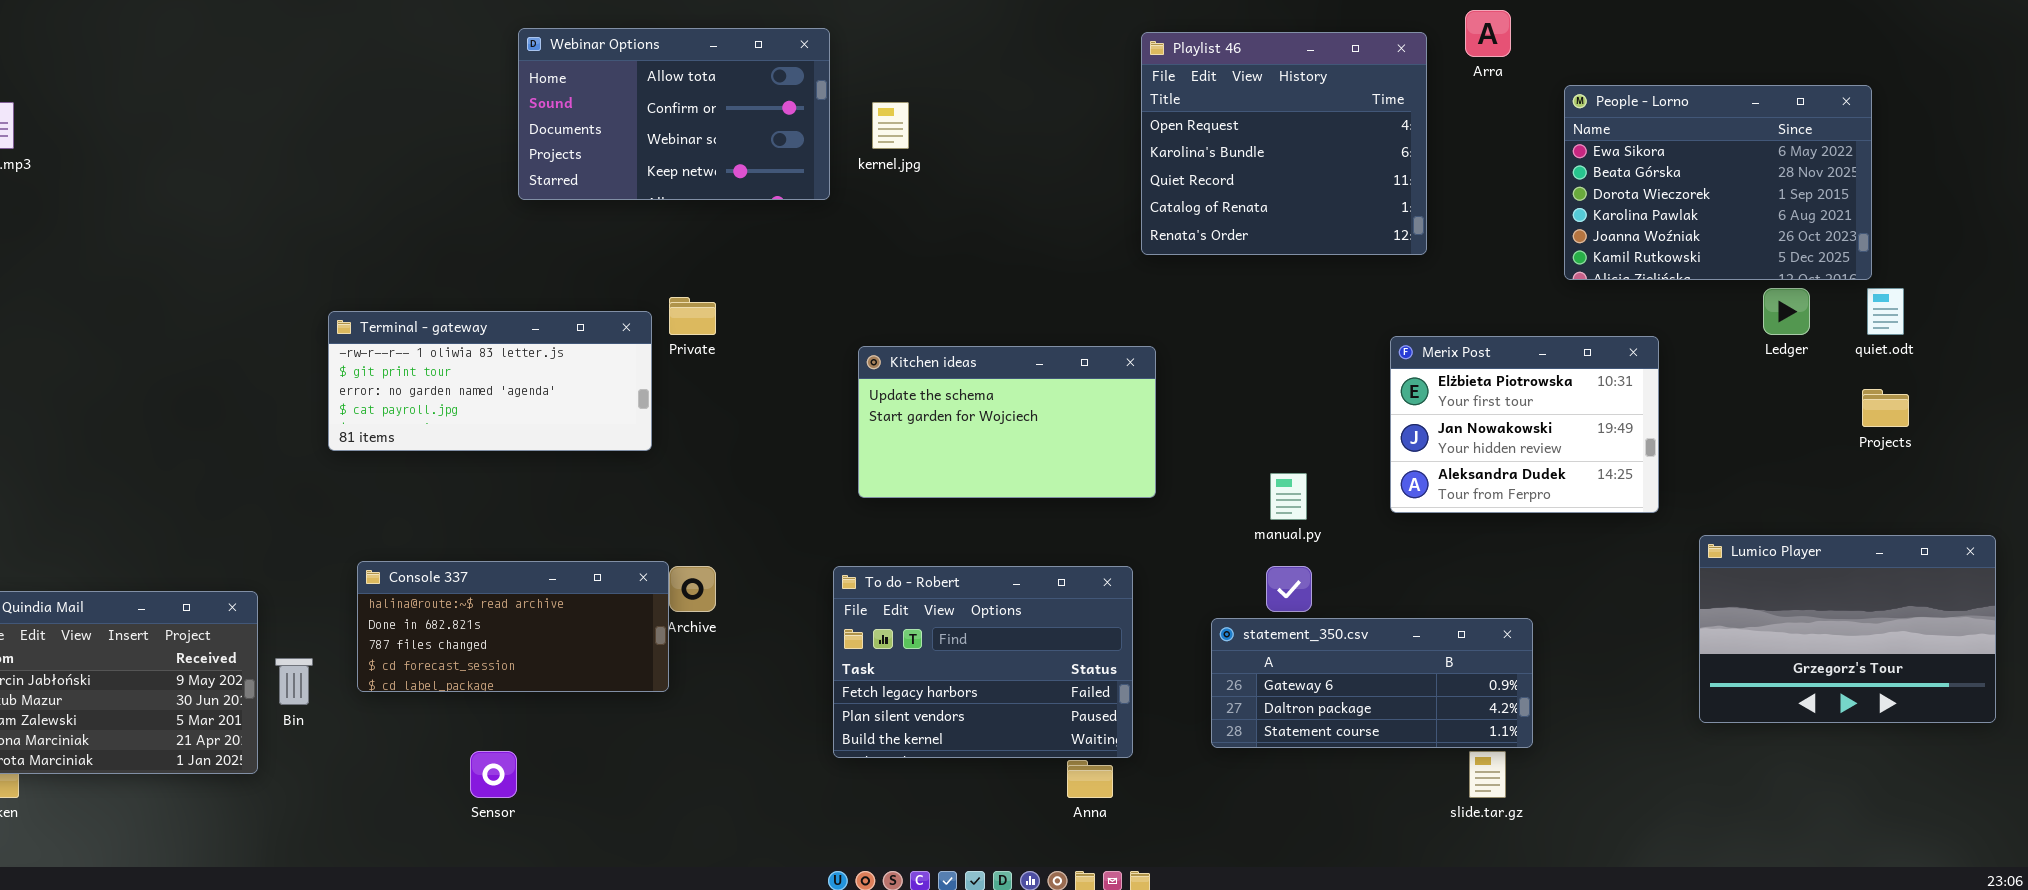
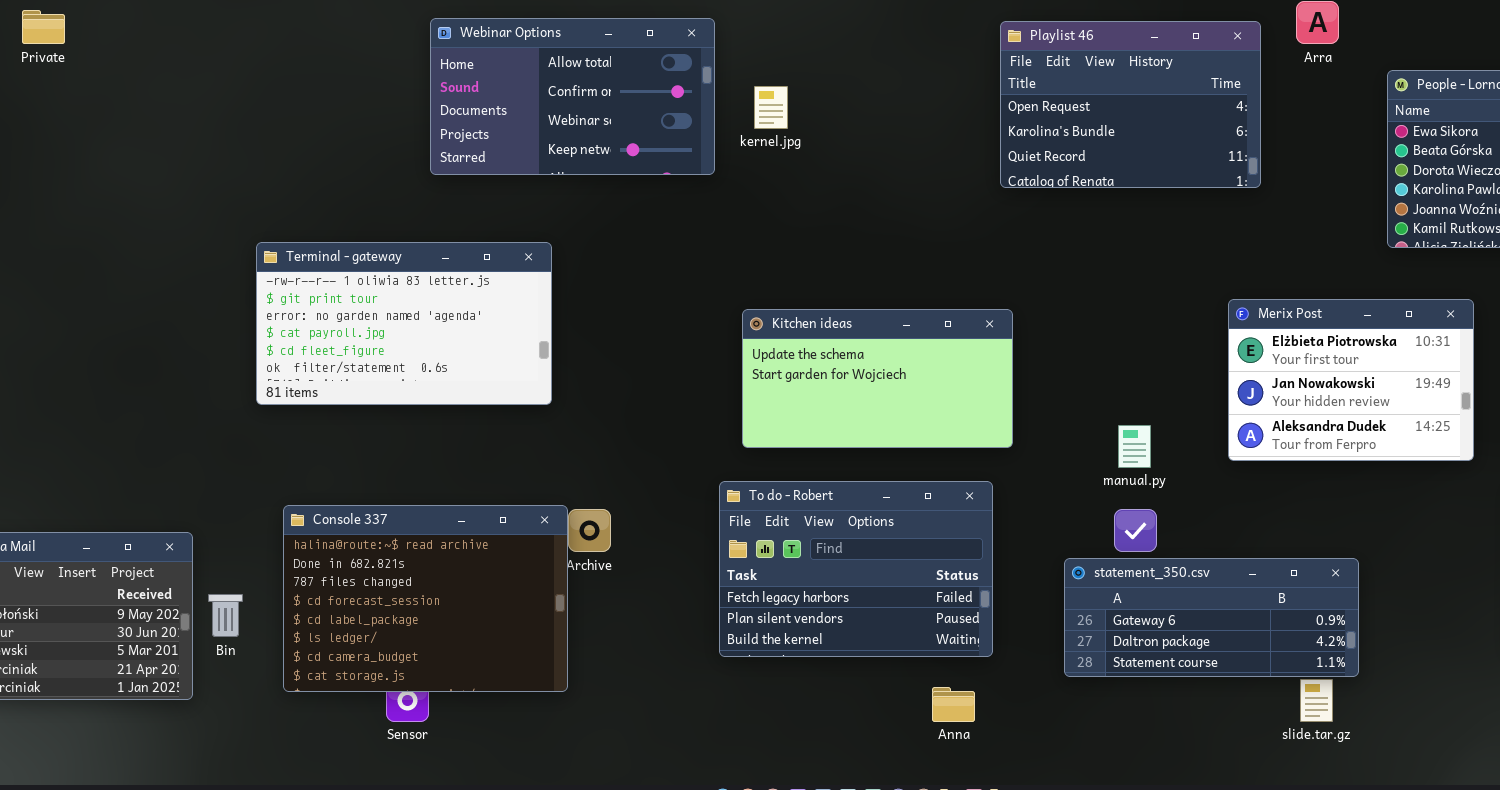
Playlist 46: [1141,32,1427,255] -> [1000,21,1261,188], resized
Private: [669,297,716,335] -> [22,10,65,44], moved
Terminal - gateway: [328,311,652,451] -> [256,242,552,405], resized
Console 337: [357,561,669,692] -> [283,505,568,692], resized
To do - Robert: [833,566,1133,758] -> [719,481,993,657], moved

